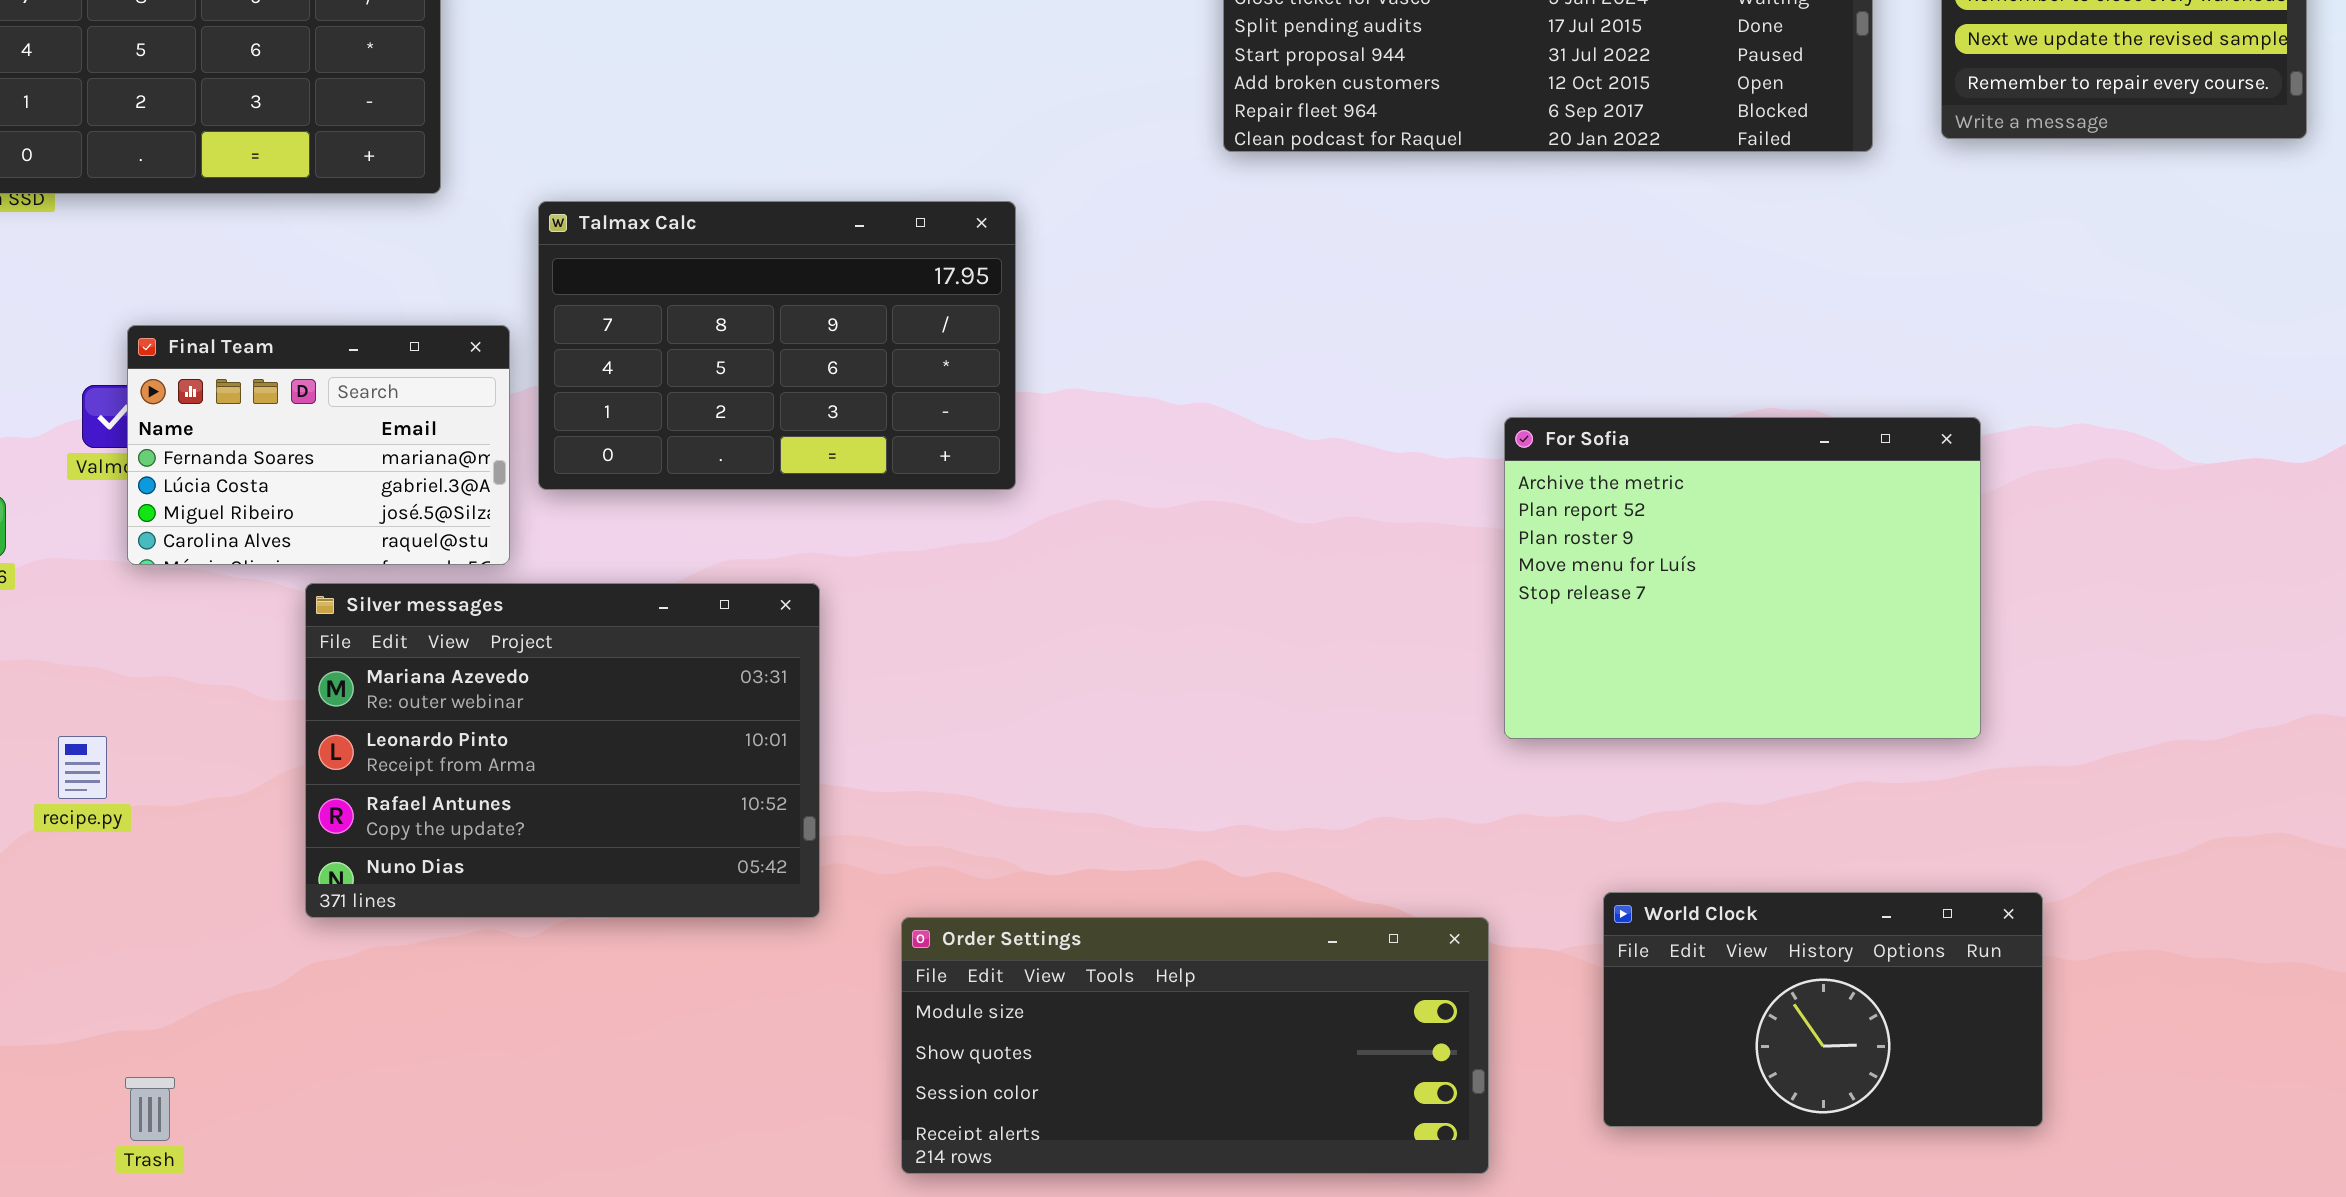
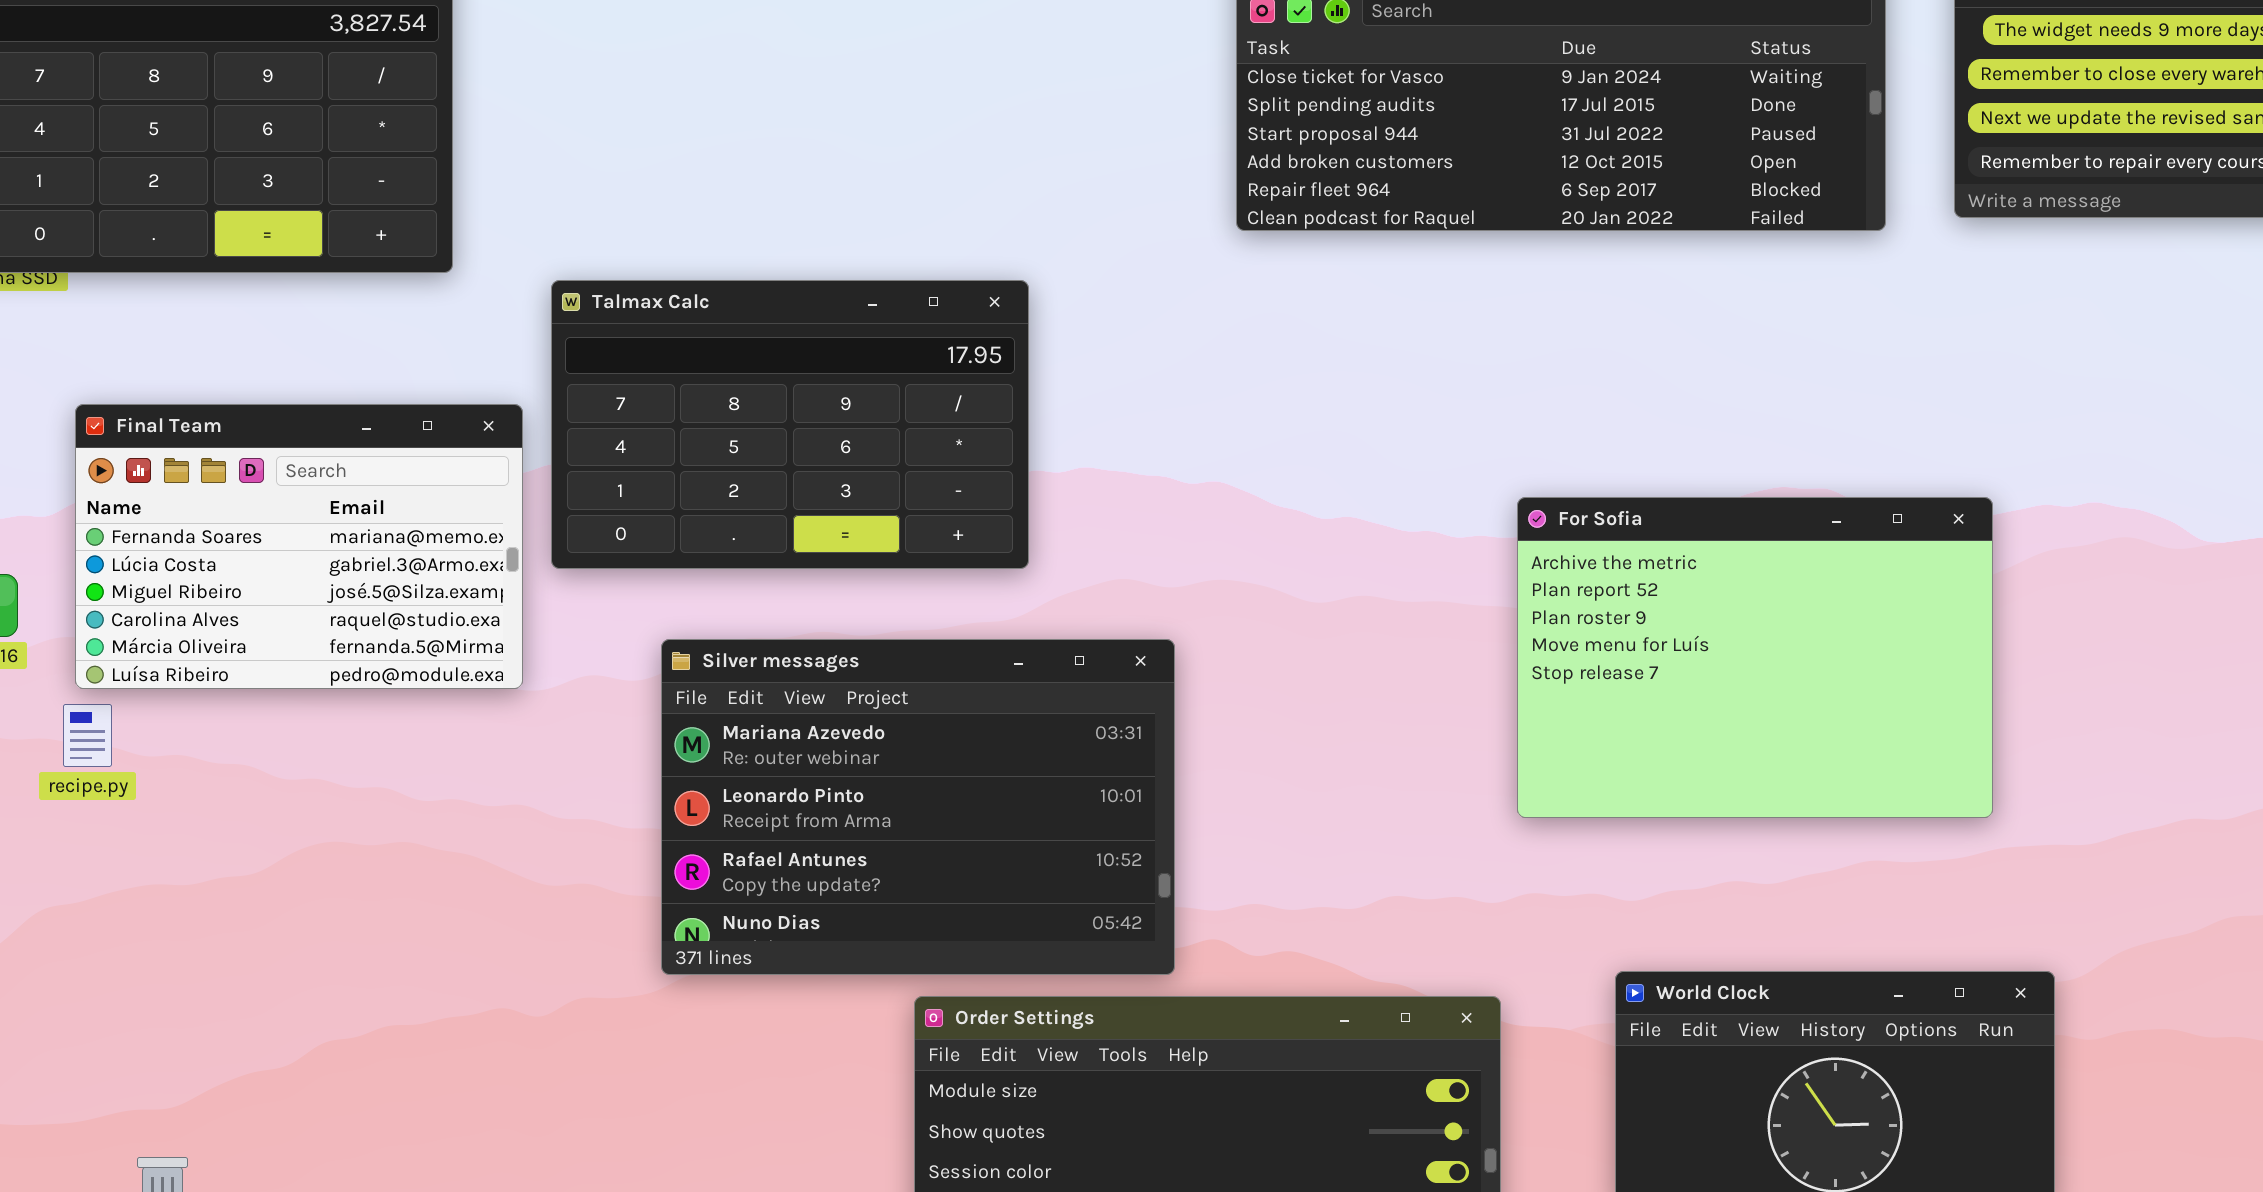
Final Team: [127,325,510,565] -> [75,404,523,689], resized
Silver messages: [305,583,820,918] -> [661,639,1175,975], moved
recipe.py: [58,736,107,799] -> [63,704,112,767], moved

